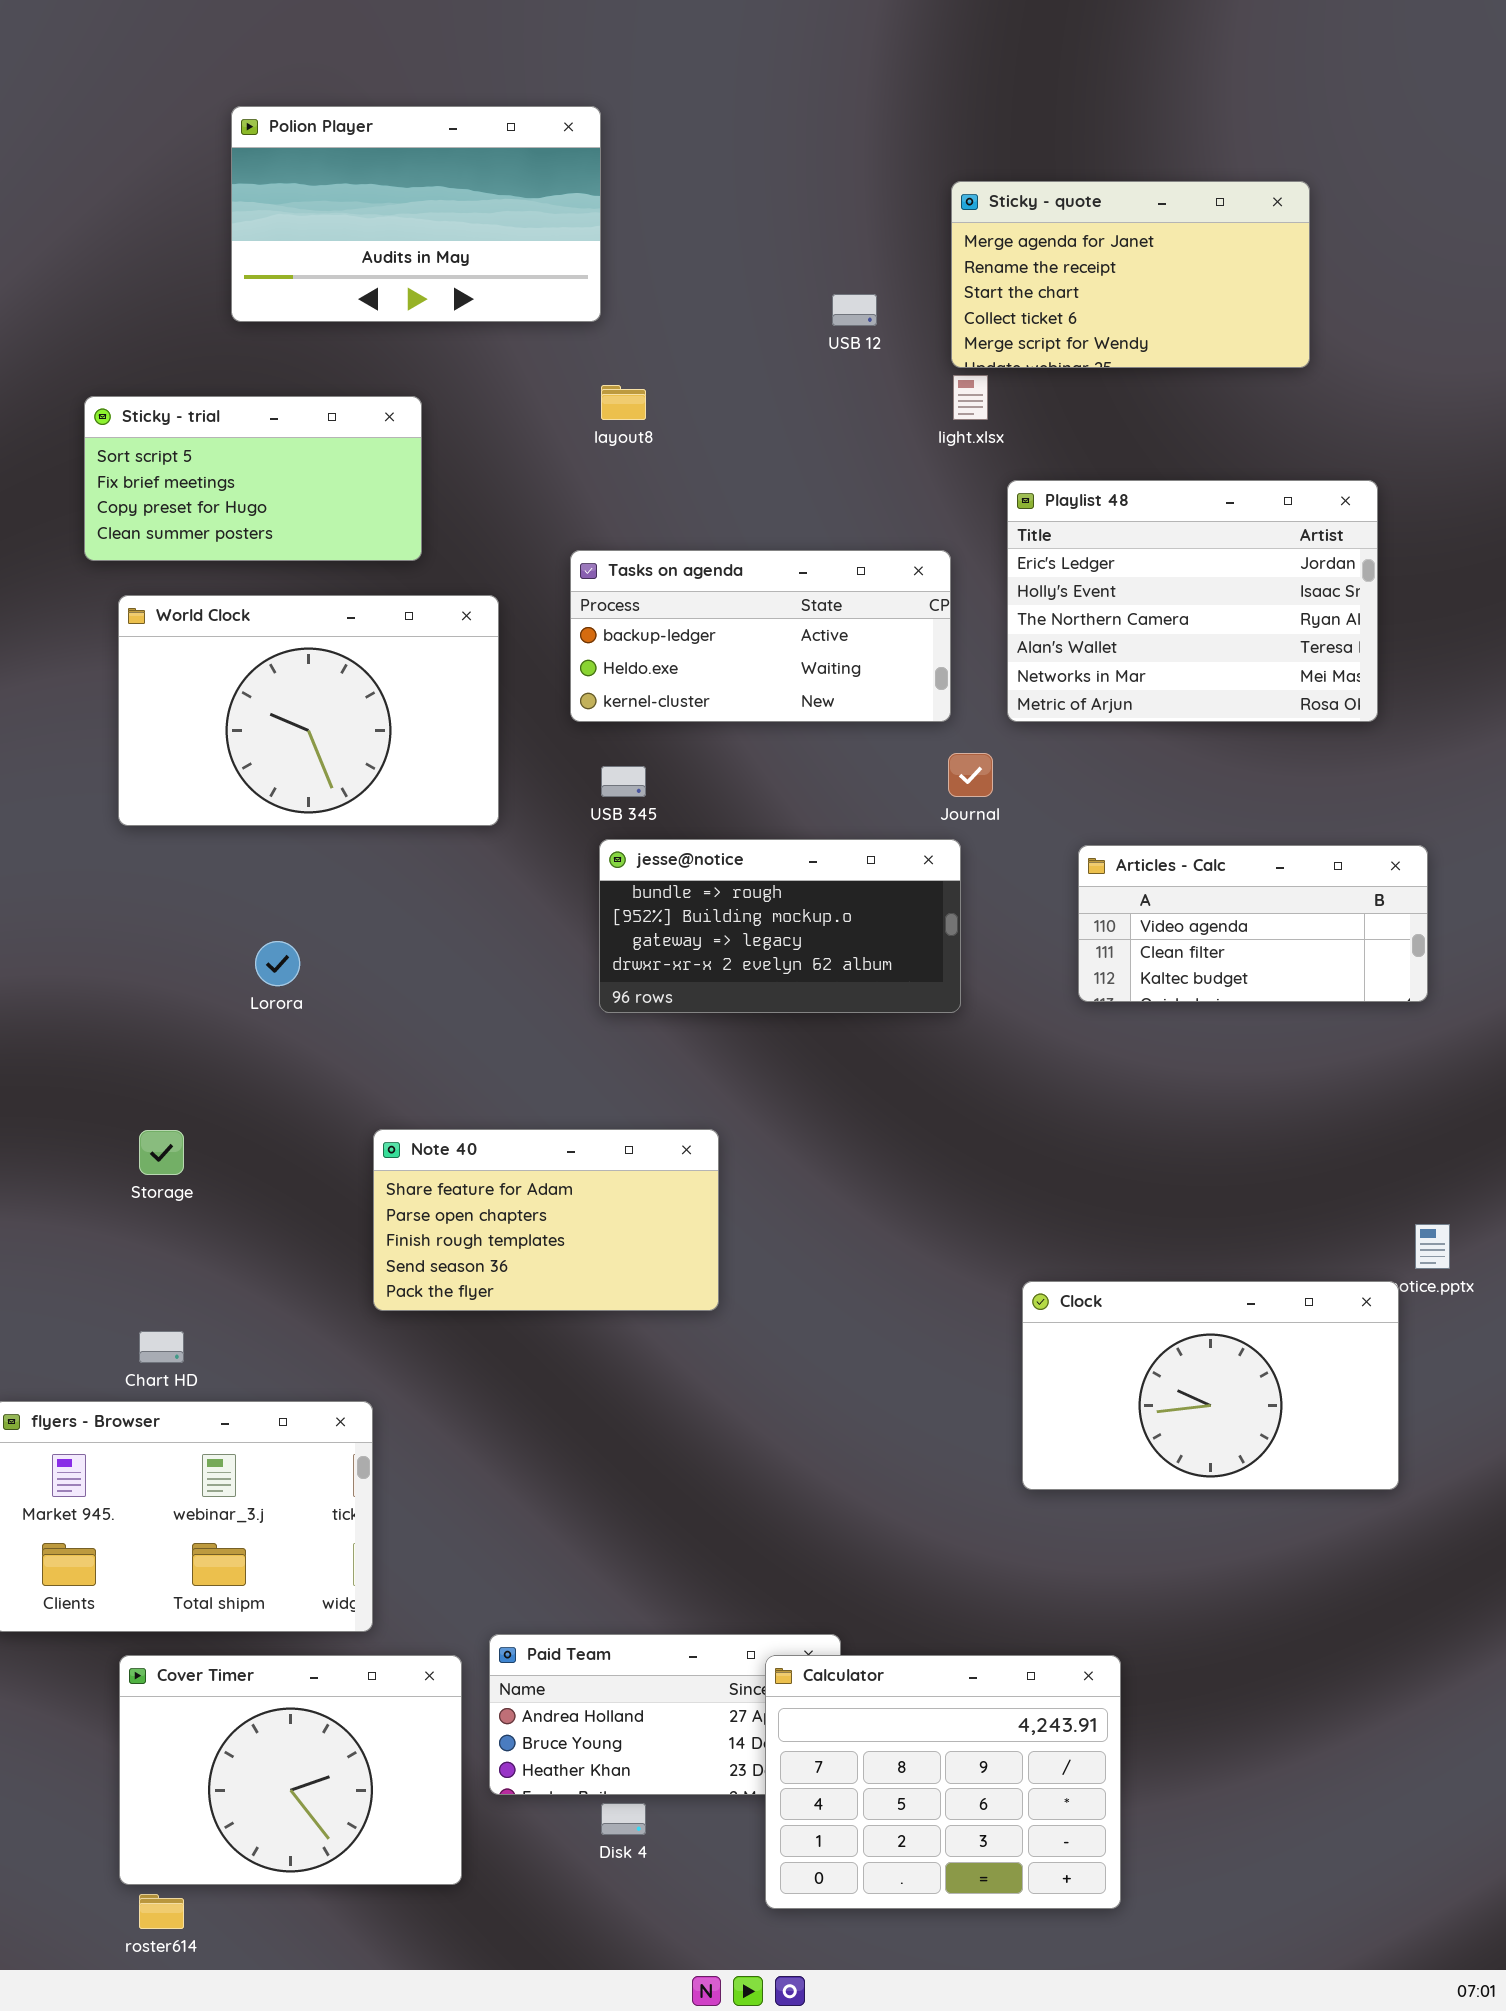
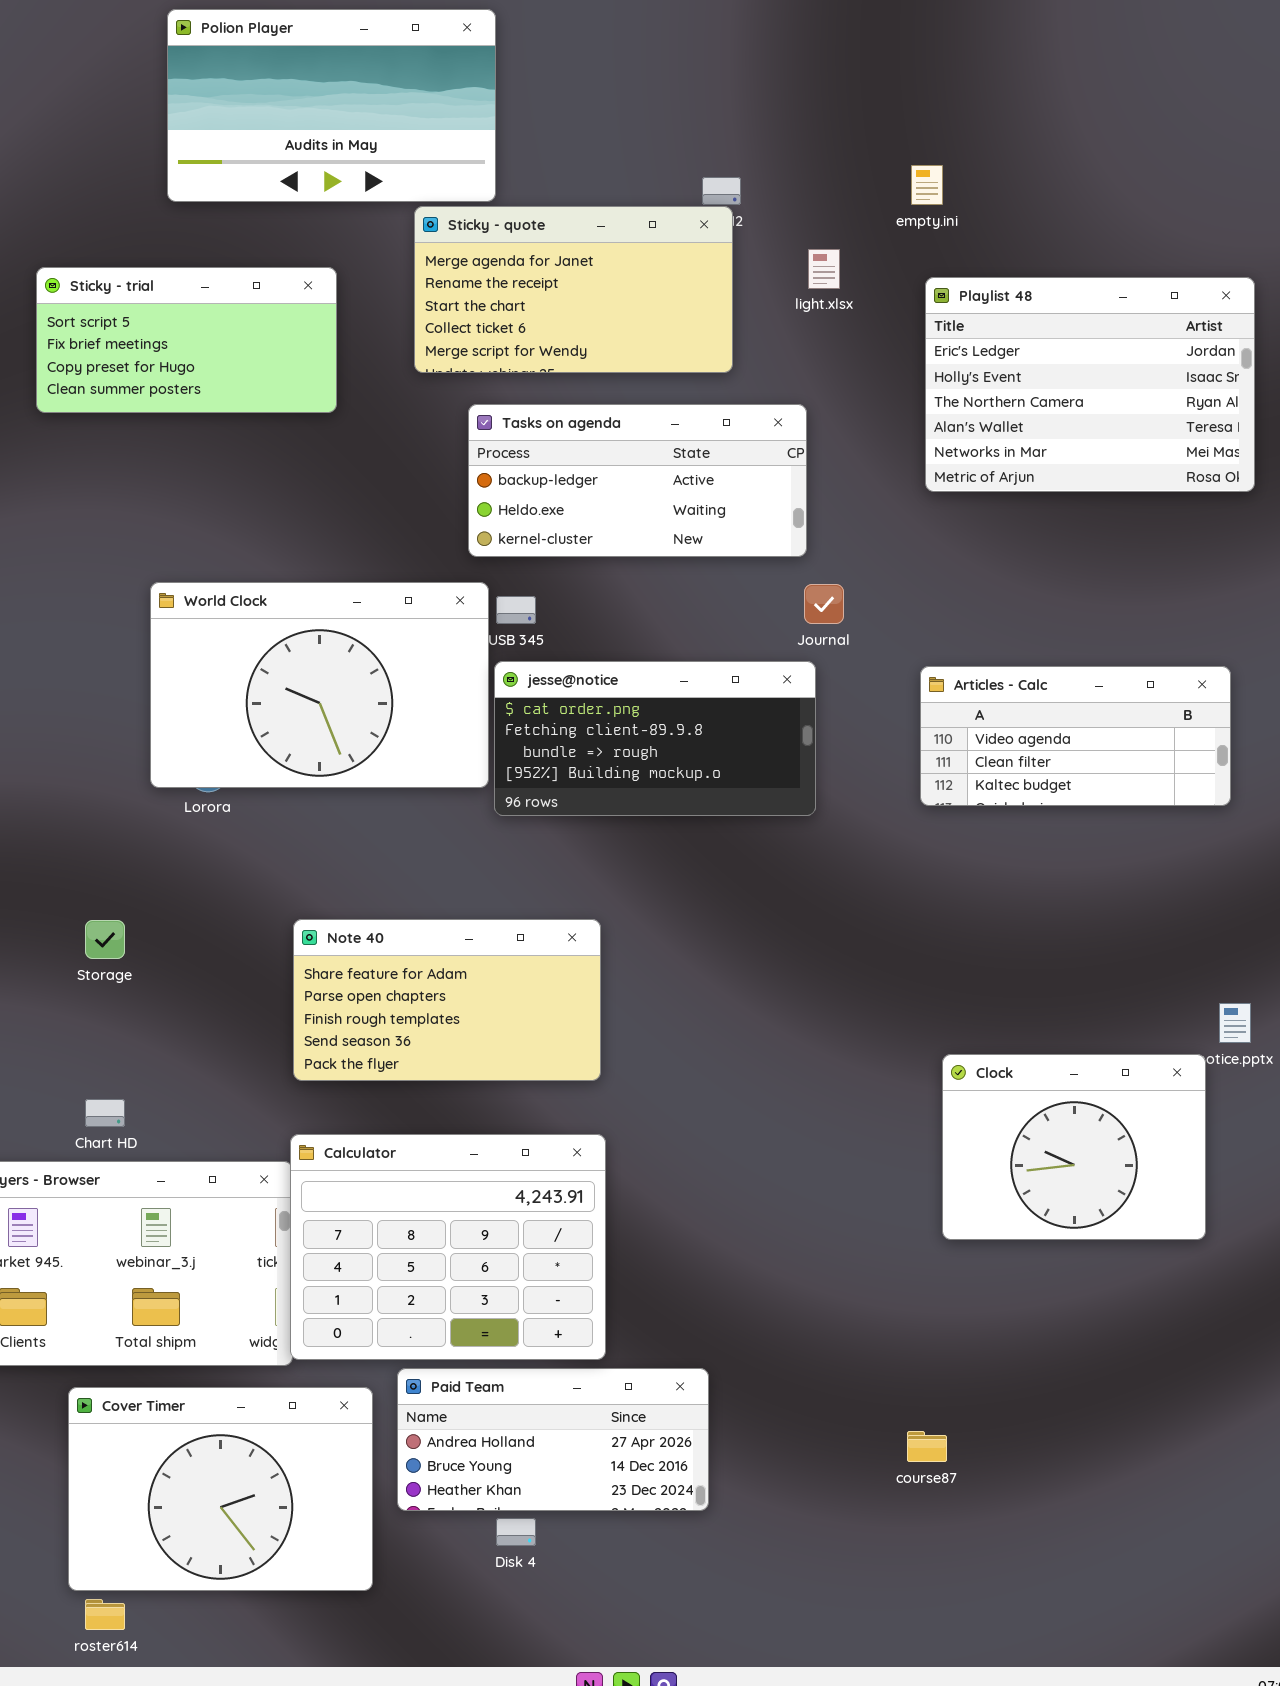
Sticky - quote: [951,181,1310,368] -> [414,206,733,373], moved
Playlist 48: [1007,480,1378,722] -> [925,277,1255,492], moved
World Clock: [118,595,499,826] -> [150,582,489,788], moved
jesse@notice: [599,839,961,1013] -> [494,661,816,816], scrolled up 2 rows
Clock: [1022,1281,1399,1490] -> [942,1054,1206,1240], resized
Calculator: [765,1655,1121,1909] -> [290,1134,606,1360], moved

